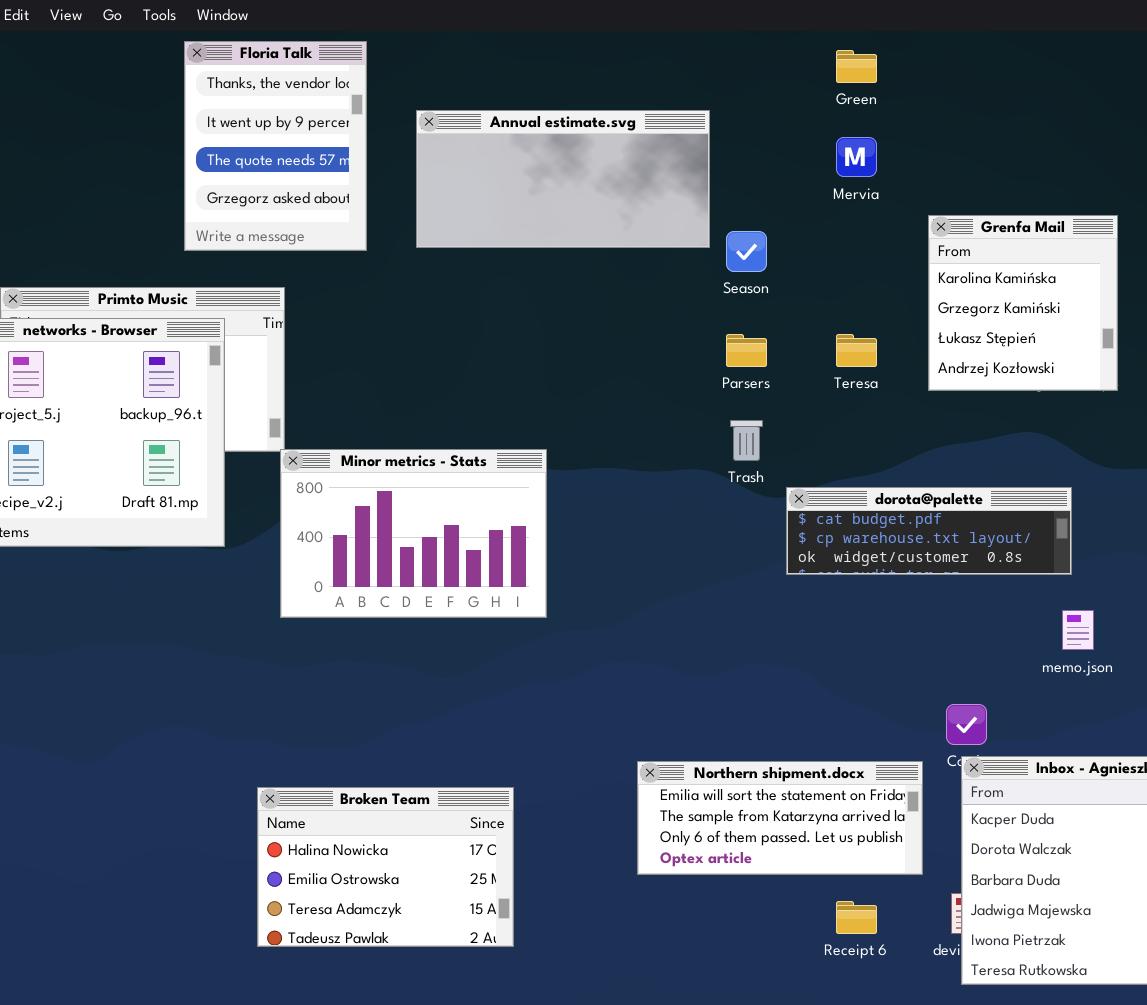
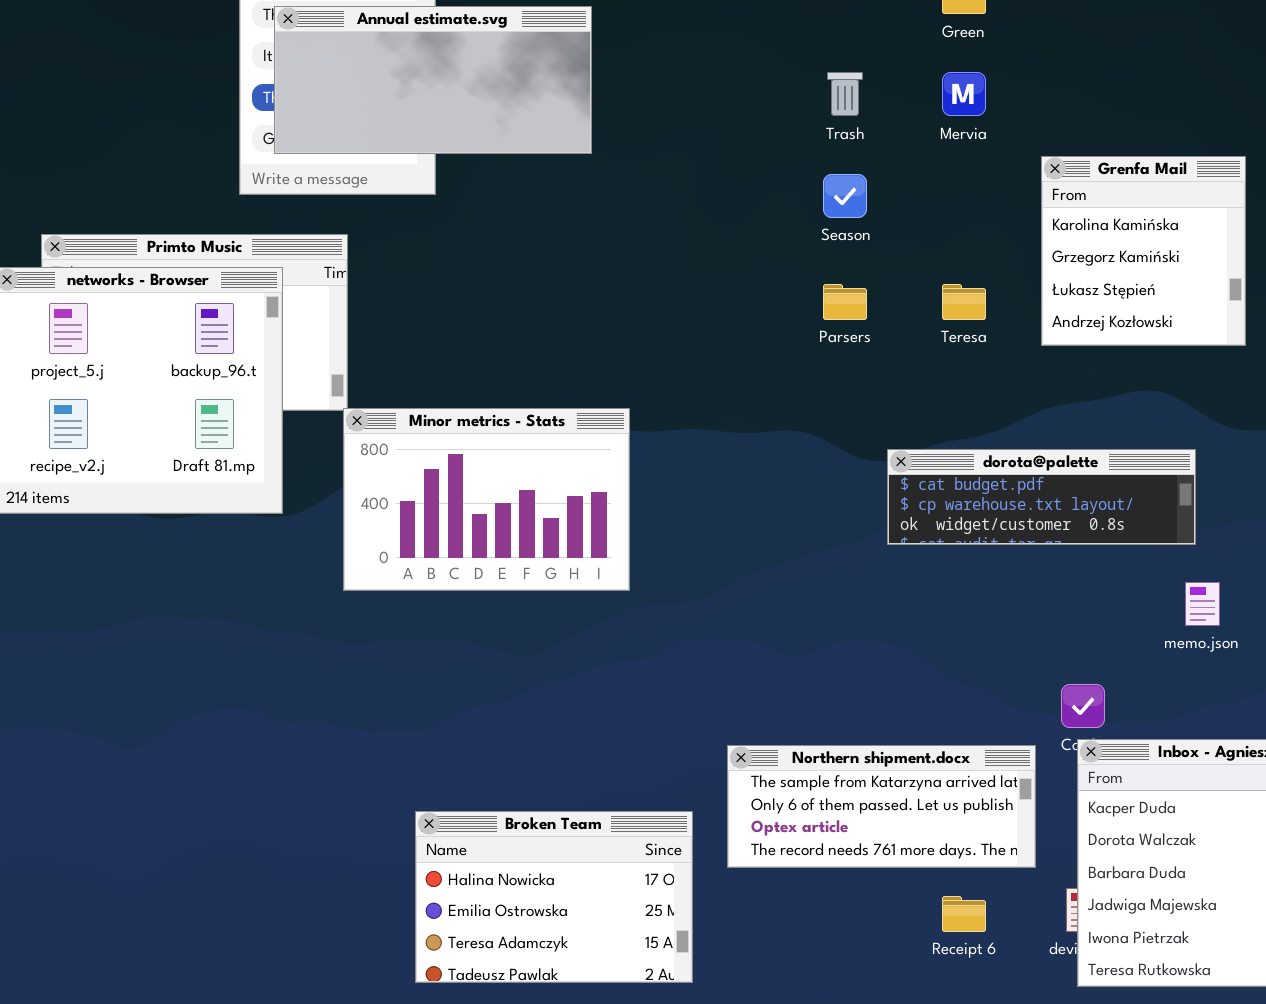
Annual estimate.svg: [416,110,710,248] -> [274,6,592,154], moved
Trash: [730,420,763,461] -> [827,72,863,116], moved
Northern shipment.docx: [637,761,923,875] -> [727,745,1036,868], scrolled down 1 row
Broken Team: [257,787,514,947] -> [415,811,693,983], moved

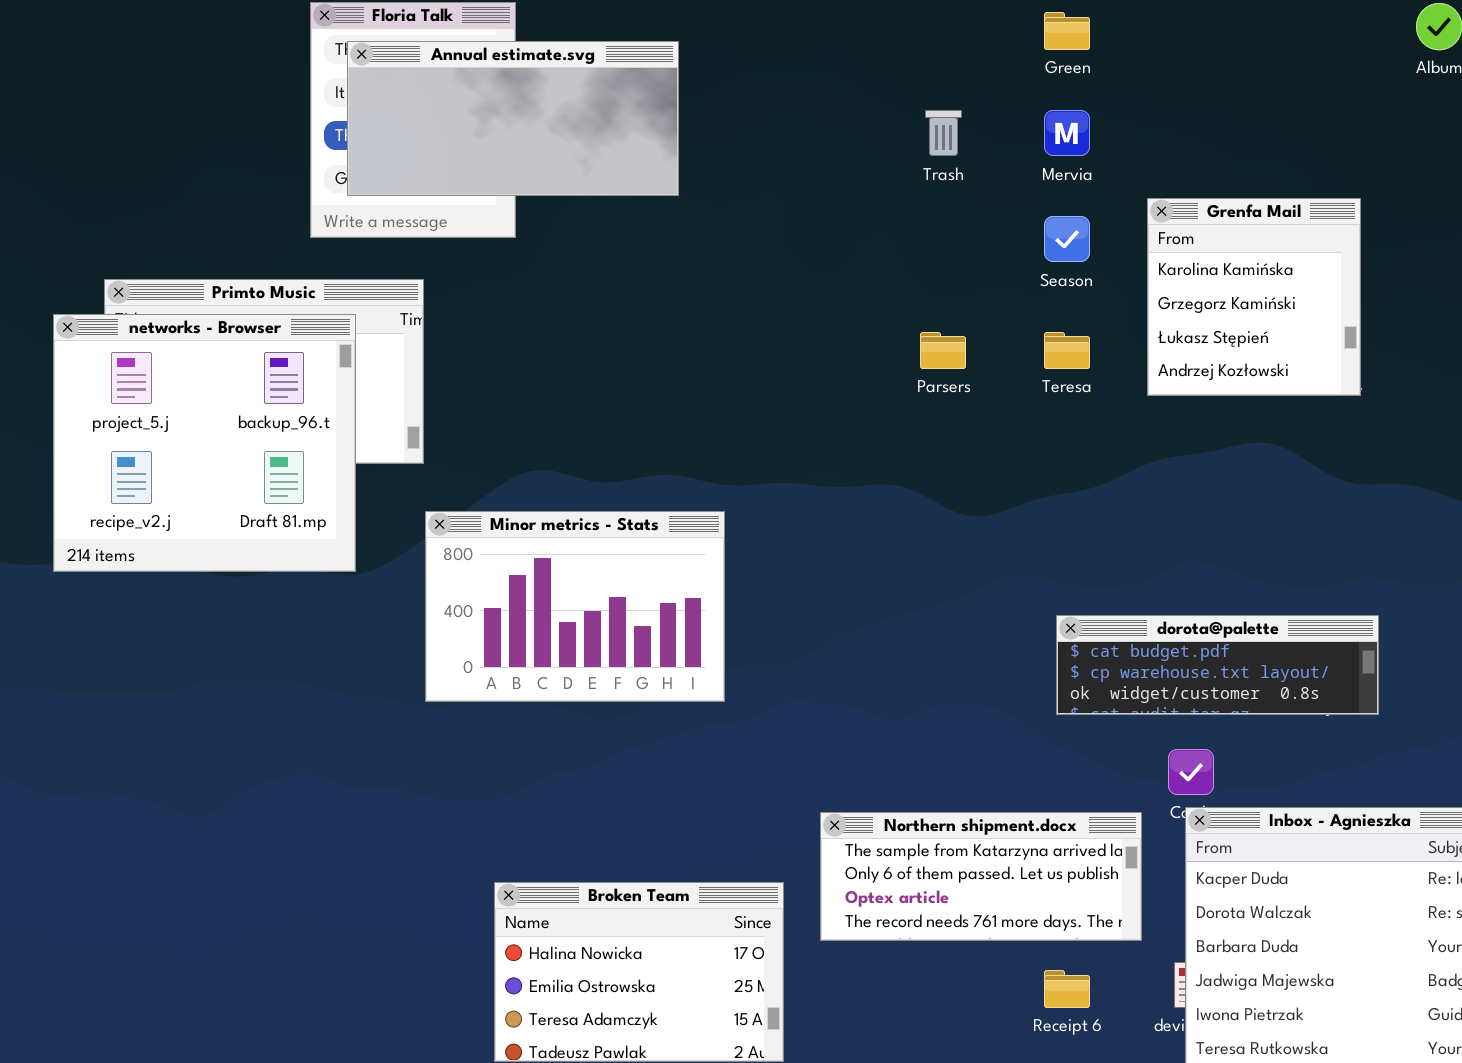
Season: [823,174,867,218] -> [1044,216,1090,262], moved
Minor metrics - Stats: [343,408,630,591] -> [425,511,725,702], moved
dorota@palette: [887,449,1196,545] -> [1056,615,1379,715], moved

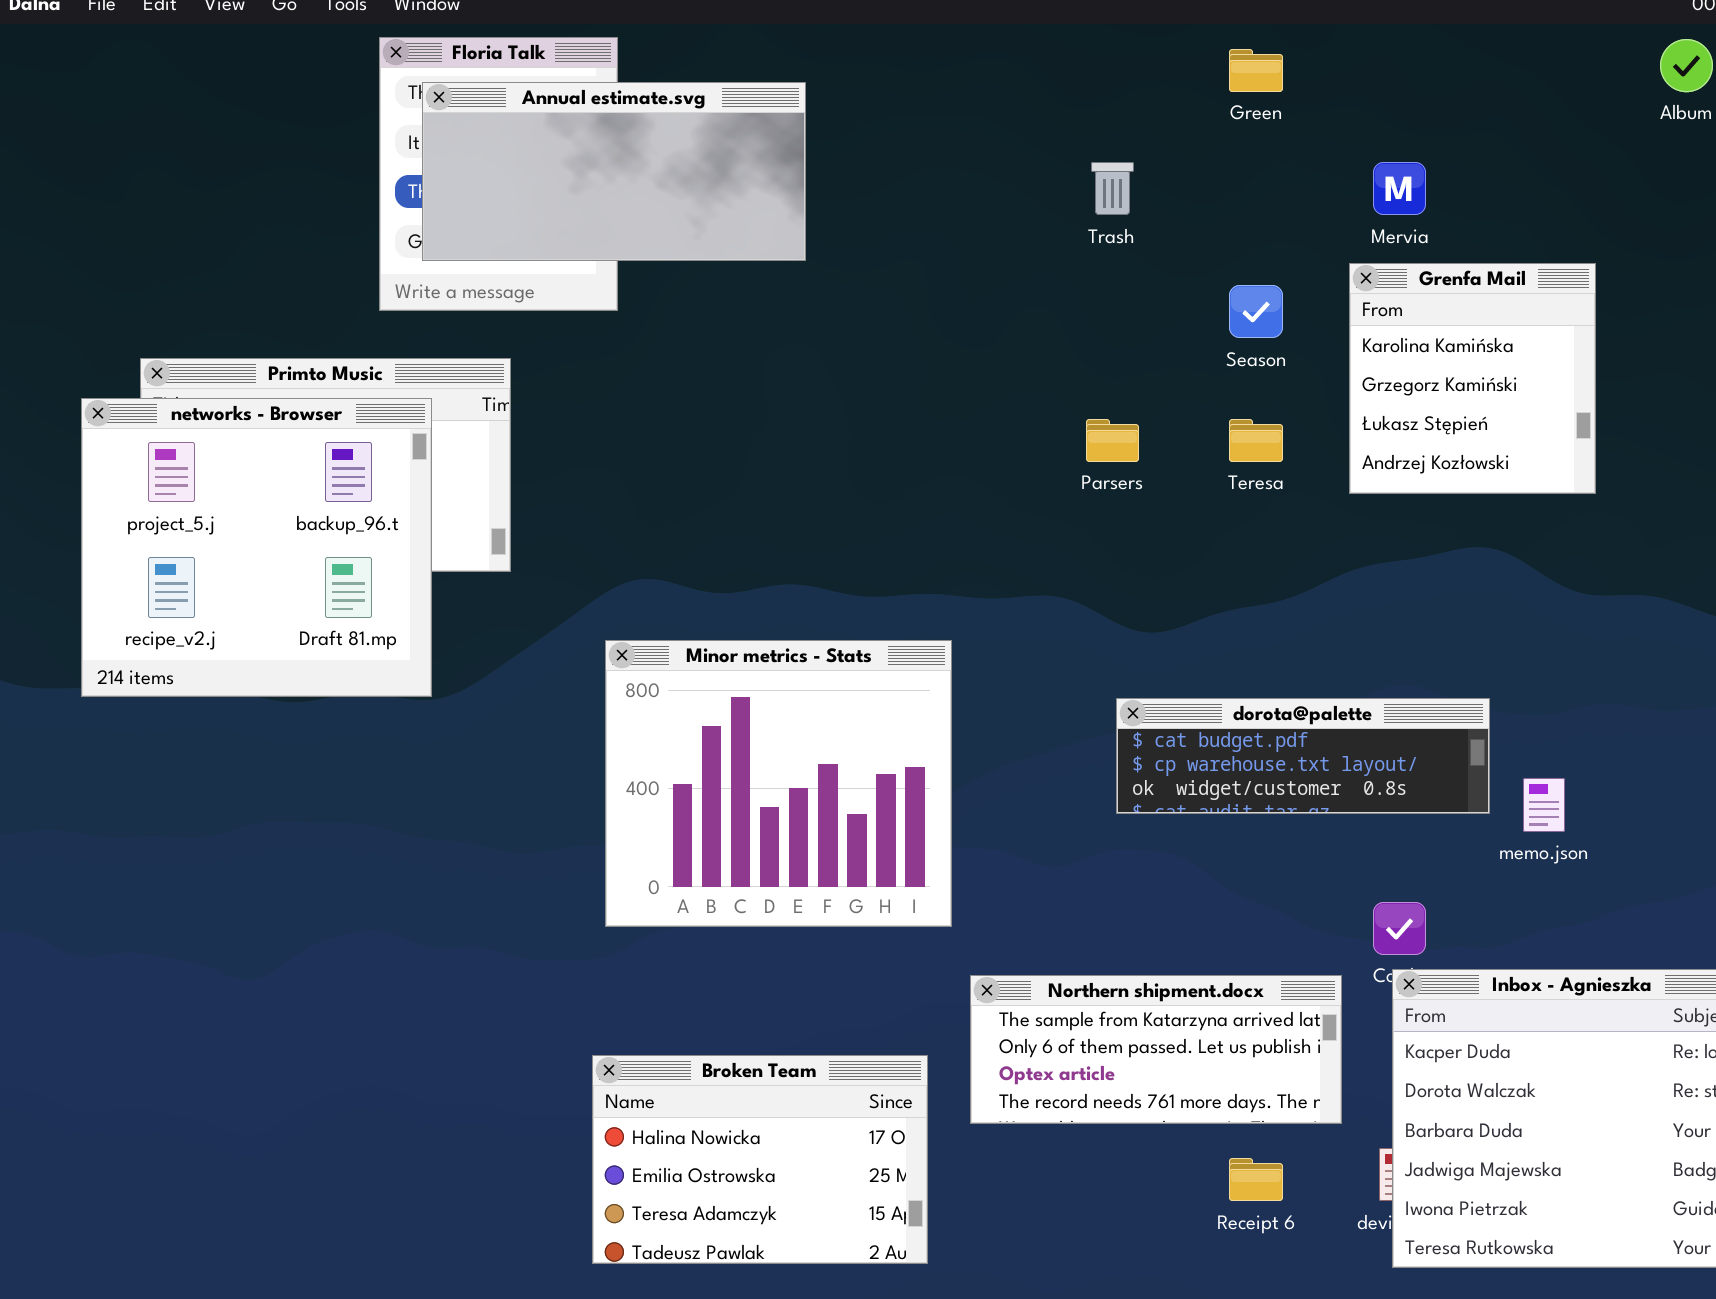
Mervia: [1044,110,1090,156] -> [1373,162,1426,215], moved
Minor metrics - Stats: [425,511,725,702] -> [605,640,952,927], moved, resized
dorota@palette: [1056,615,1379,715] -> [1116,698,1490,814], moved

